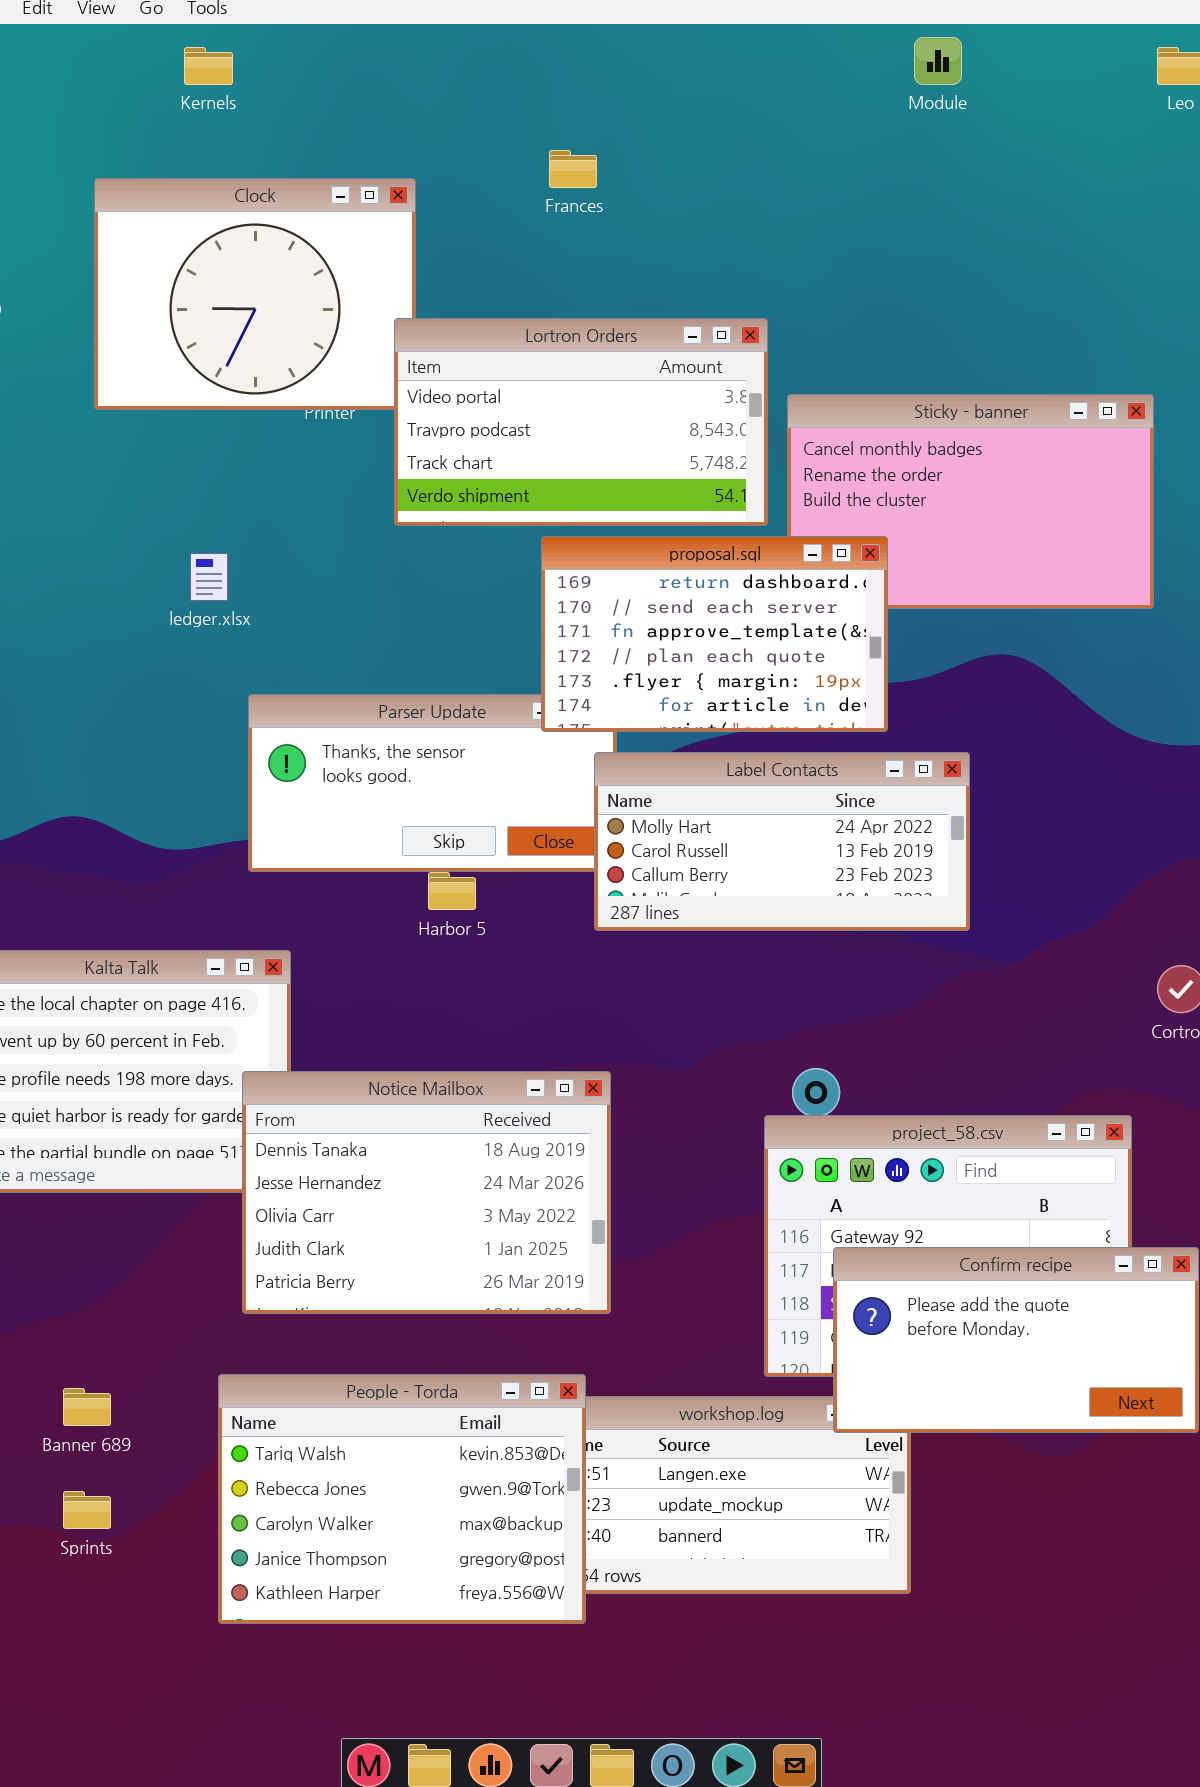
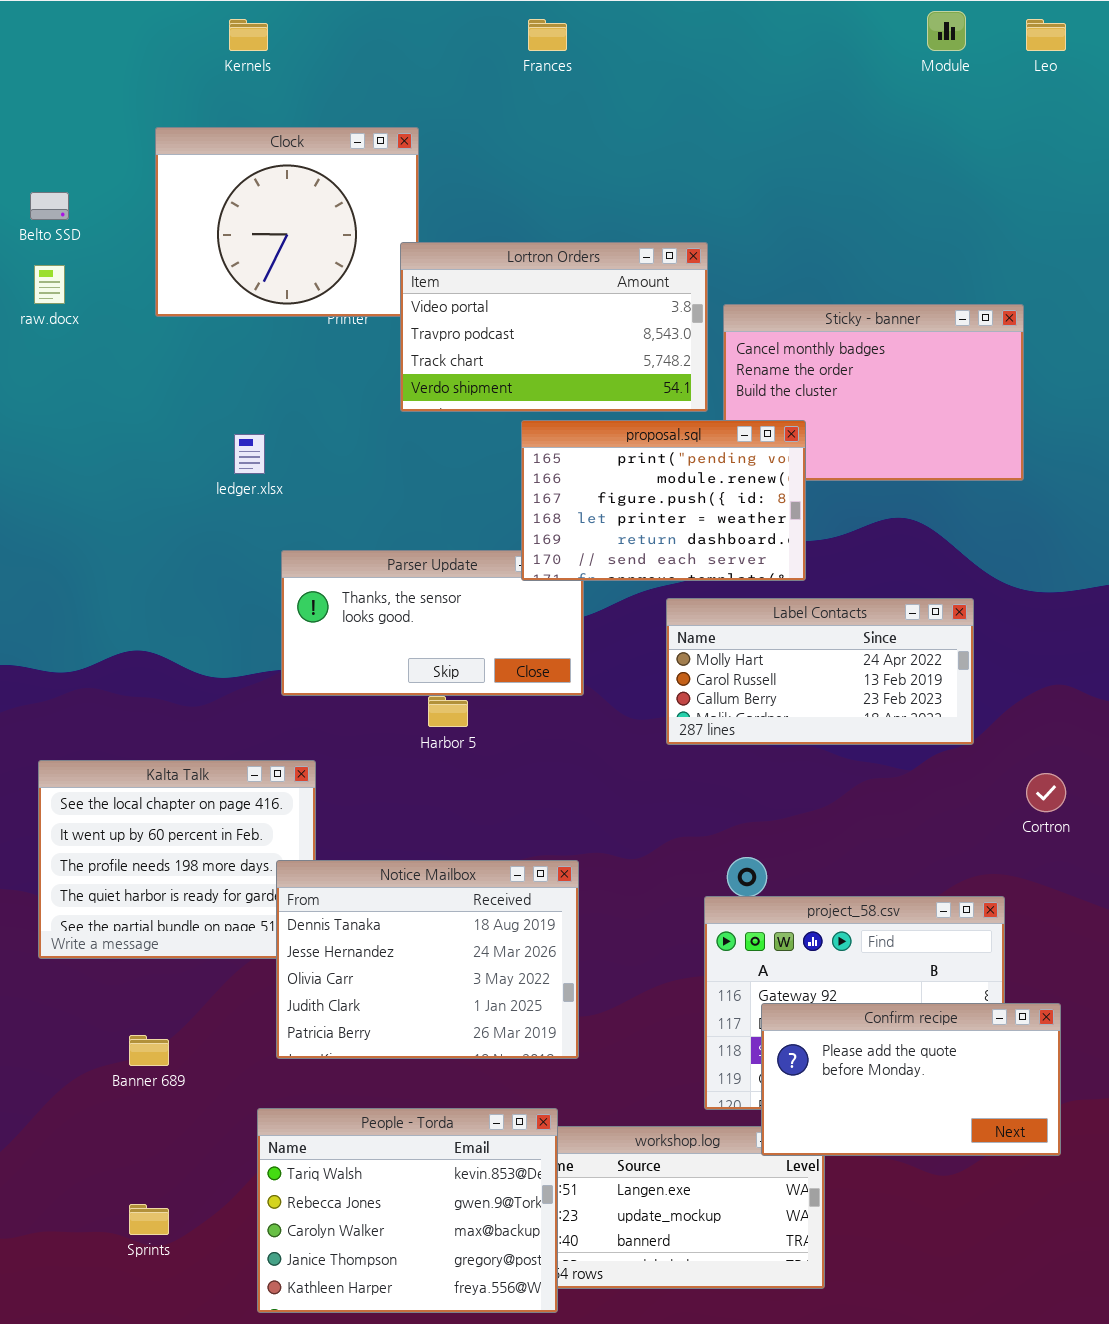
Module: [914,37,962,85] -> [927,11,966,51], moved
Frances: [549,150,597,188] -> [528,19,567,51], moved
proposal.sql: [541,536,888,732] -> [521,420,806,581], scrolled up 4 rows
Label Contacts: [594,752,970,931] -> [666,598,974,745], moved
Banner 689: [63,1388,111,1426] -> [129,1035,169,1066], moved

